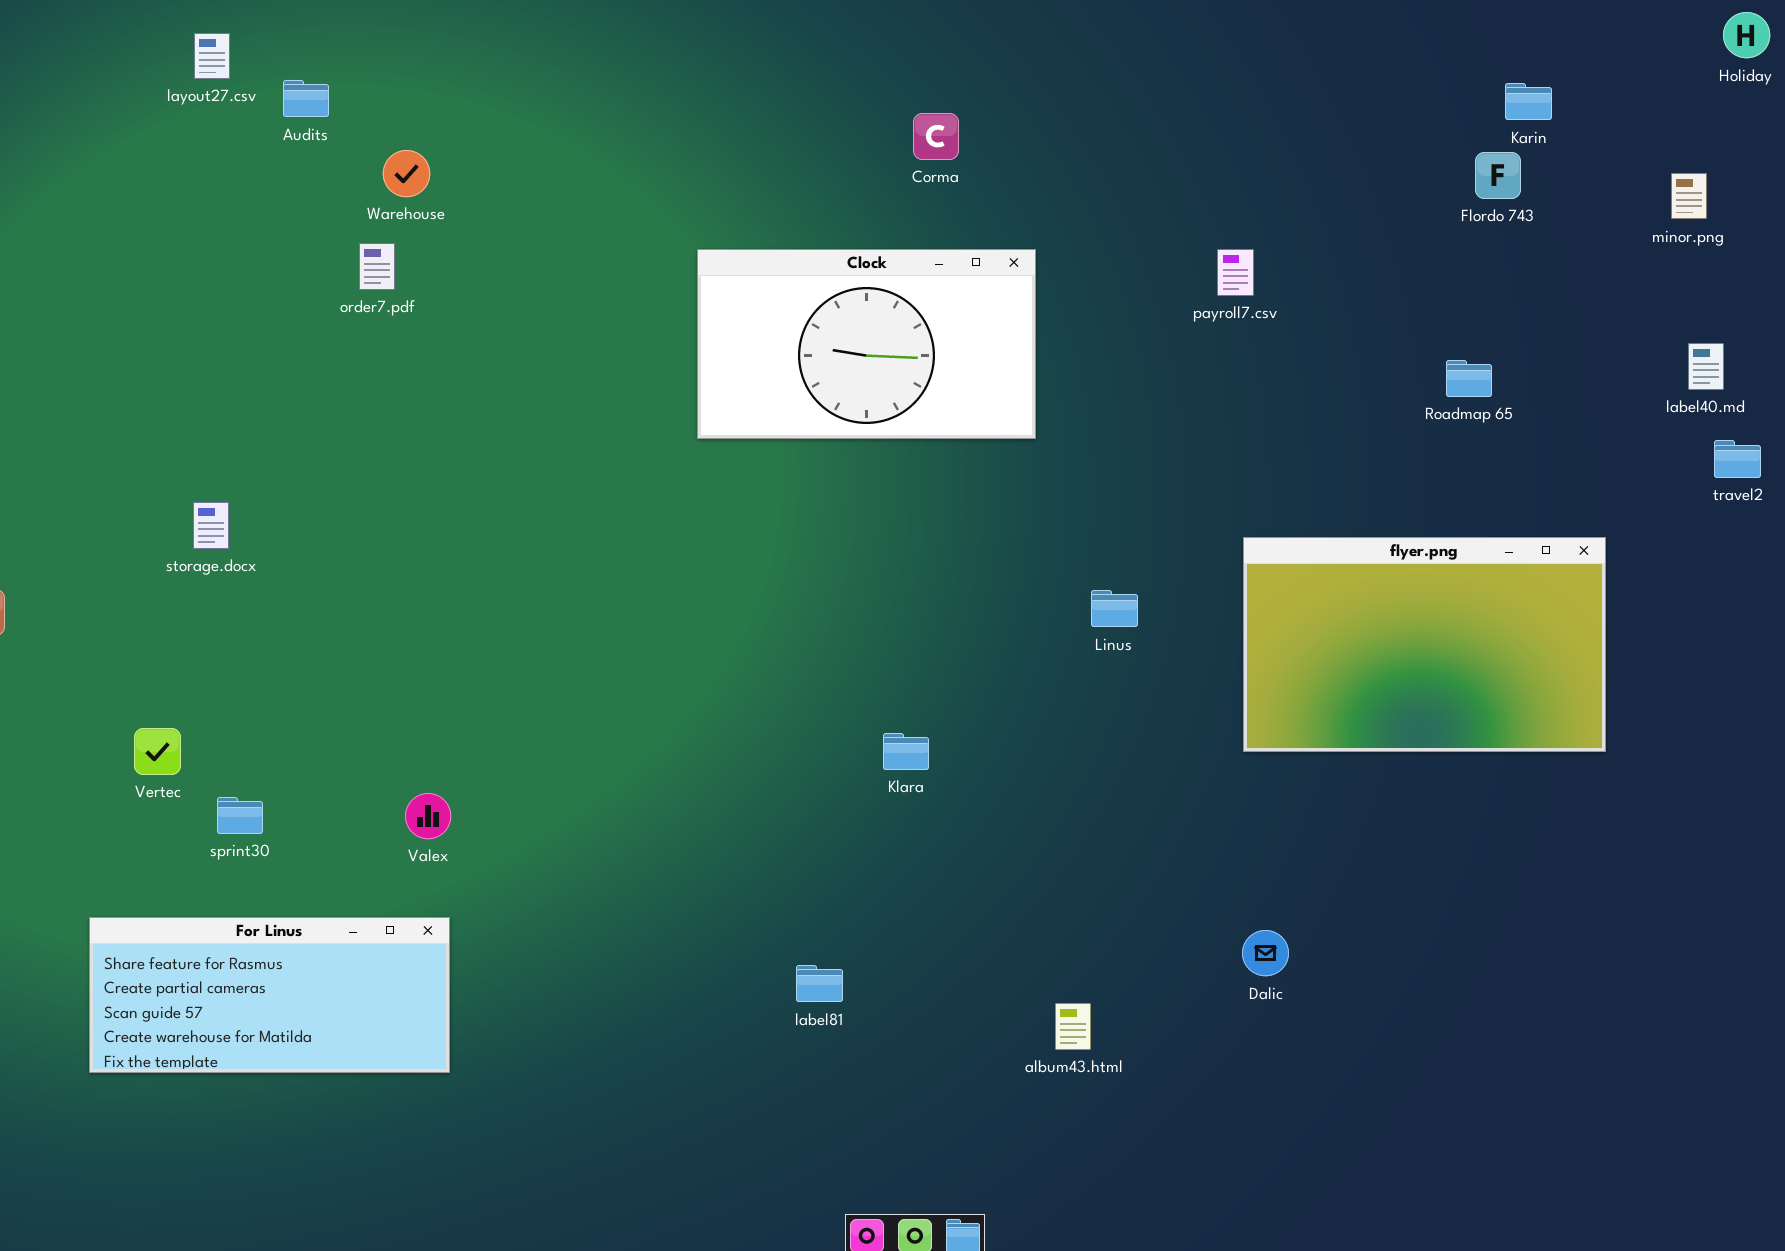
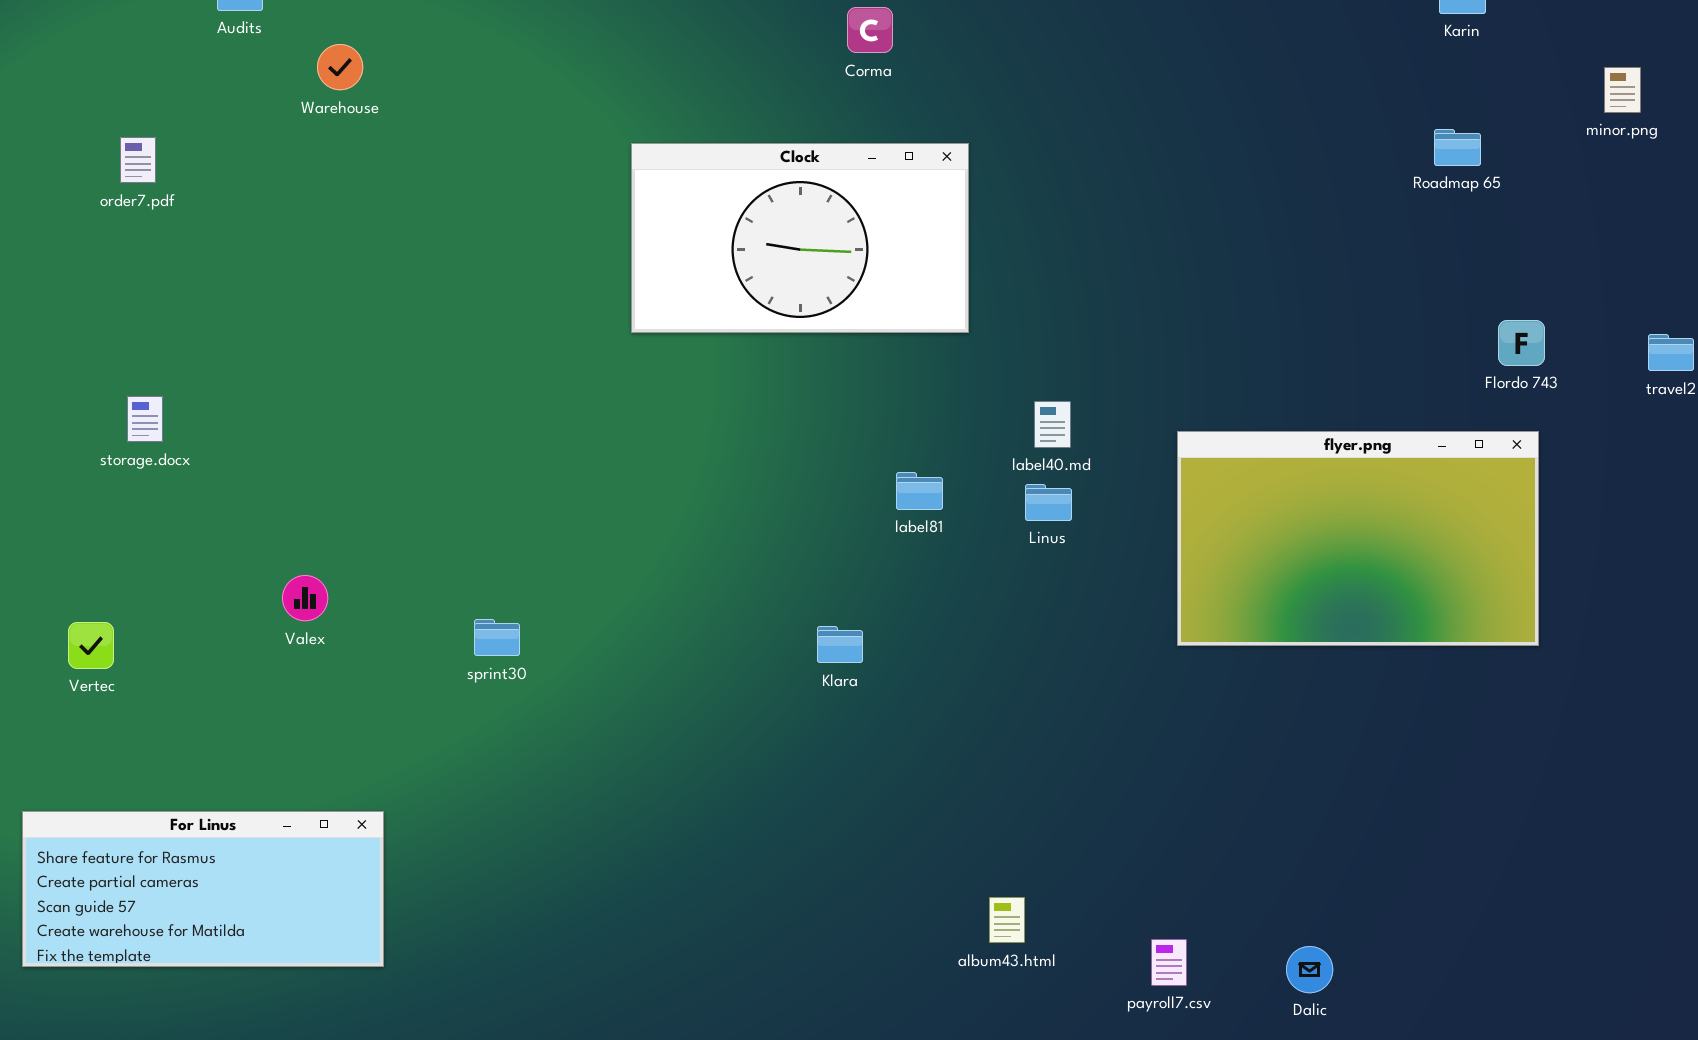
Flordo 743: [1475,152,1521,199] -> [1498,320,1545,366], moved
order7.pdf: [359,243,395,290] -> [120,137,156,183], moved
payroll7.csv: [1217,249,1254,296] -> [1151,939,1187,986], moved
label40.md: [1688,343,1724,390] -> [1034,401,1071,448], moved
Roadmap 65: [1446,360,1492,397] -> [1434,129,1481,166], moved
Valex: [405,793,451,839] -> [282,575,328,621], moved
sprint30: [217,797,263,834] -> [474,619,520,656], moved
Dalic: [1242,930,1289,976] -> [1286,946,1333,993], moved
label81: [796,965,843,1002] -> [896,472,943,510], moved

